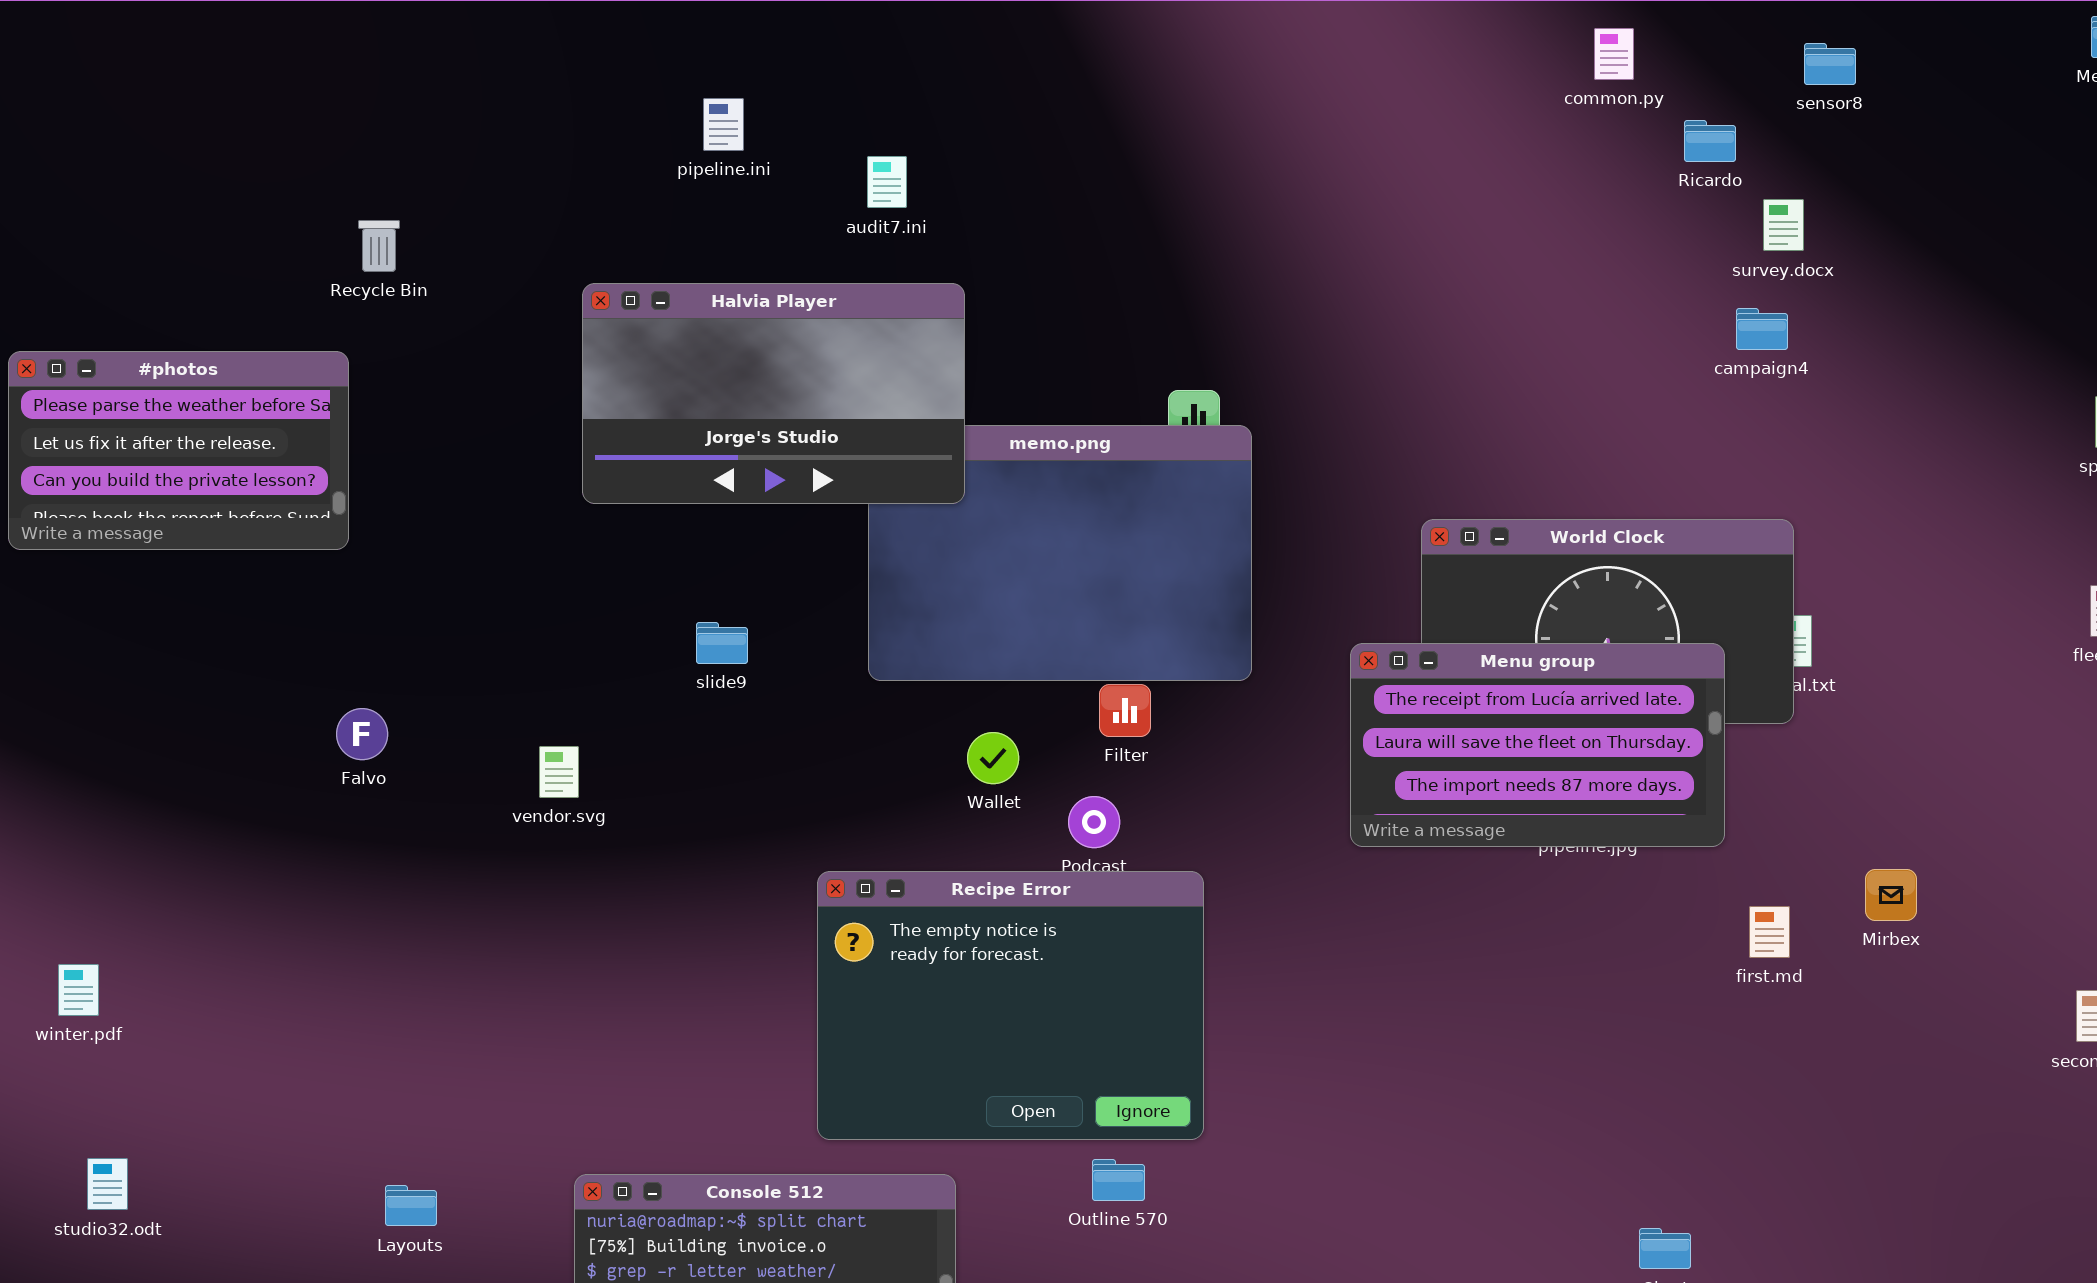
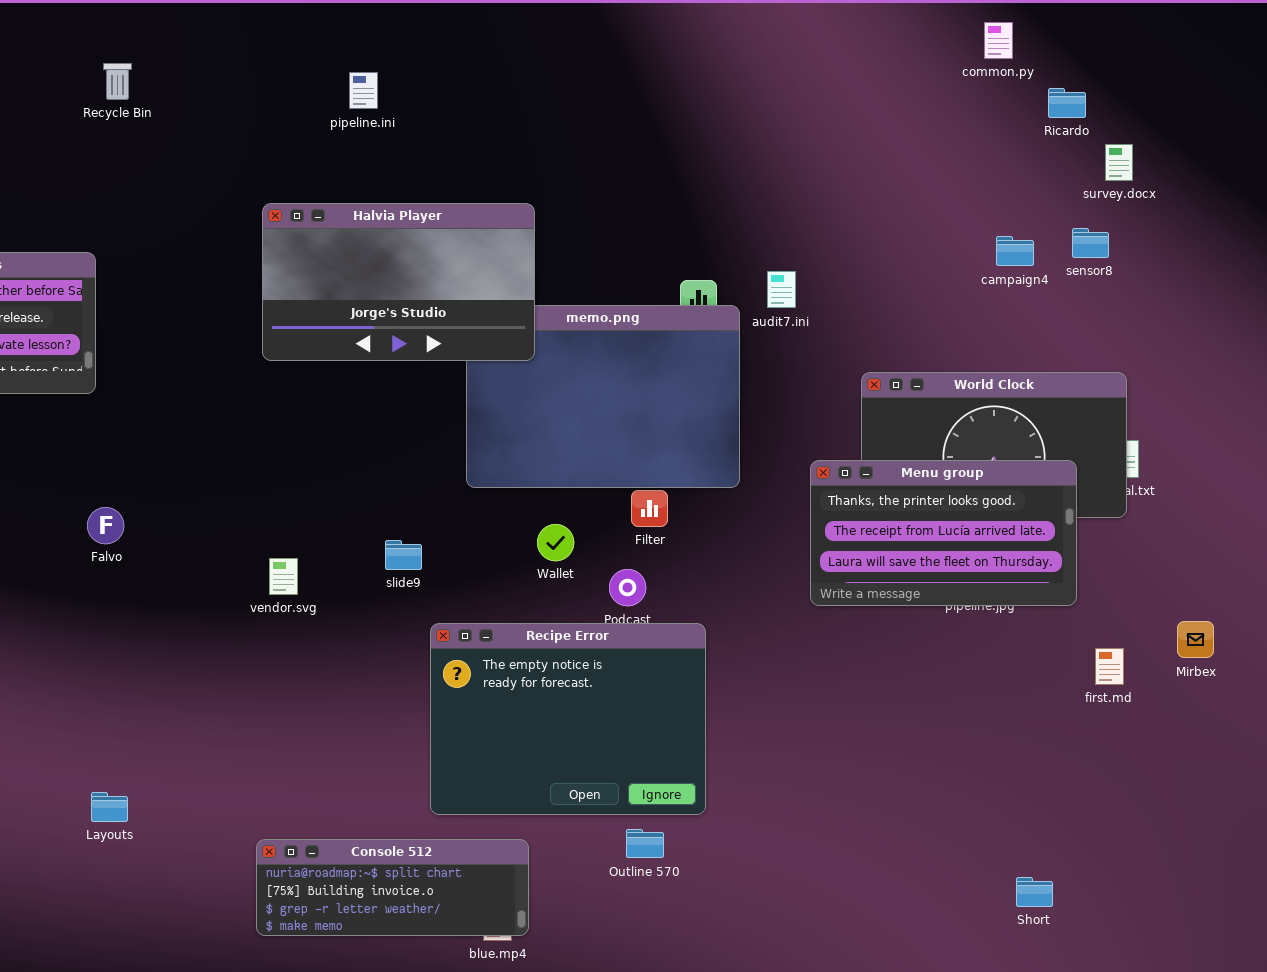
sensor8: [1804,43,1856,85] -> [1072,228,1109,258], moved
audit7.ini: [867,156,907,208] -> [767,271,796,308], moved
Recycle Bin: [358,220,400,272] -> [103,63,132,100], moved
campaign4: [1736,308,1788,350] -> [996,236,1034,266], moved
slide9: [696,622,748,664] -> [385,540,422,570], moved
Menu group: [1350,643,1725,847] -> [810,460,1077,606], scrolled up 1 row
vendor.svg: [539,746,579,798] -> [269,558,298,595], moved
Layouts: [385,1185,437,1226] -> [91,792,128,822], moved

